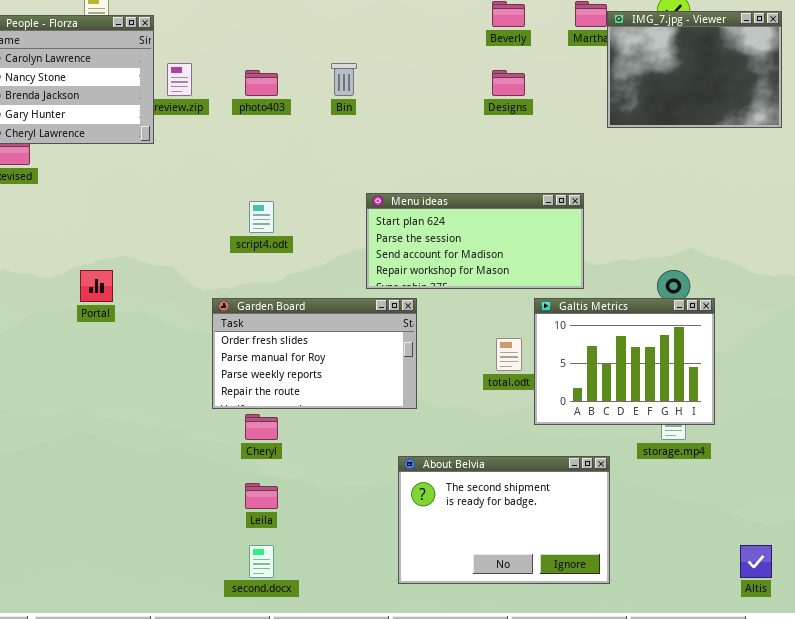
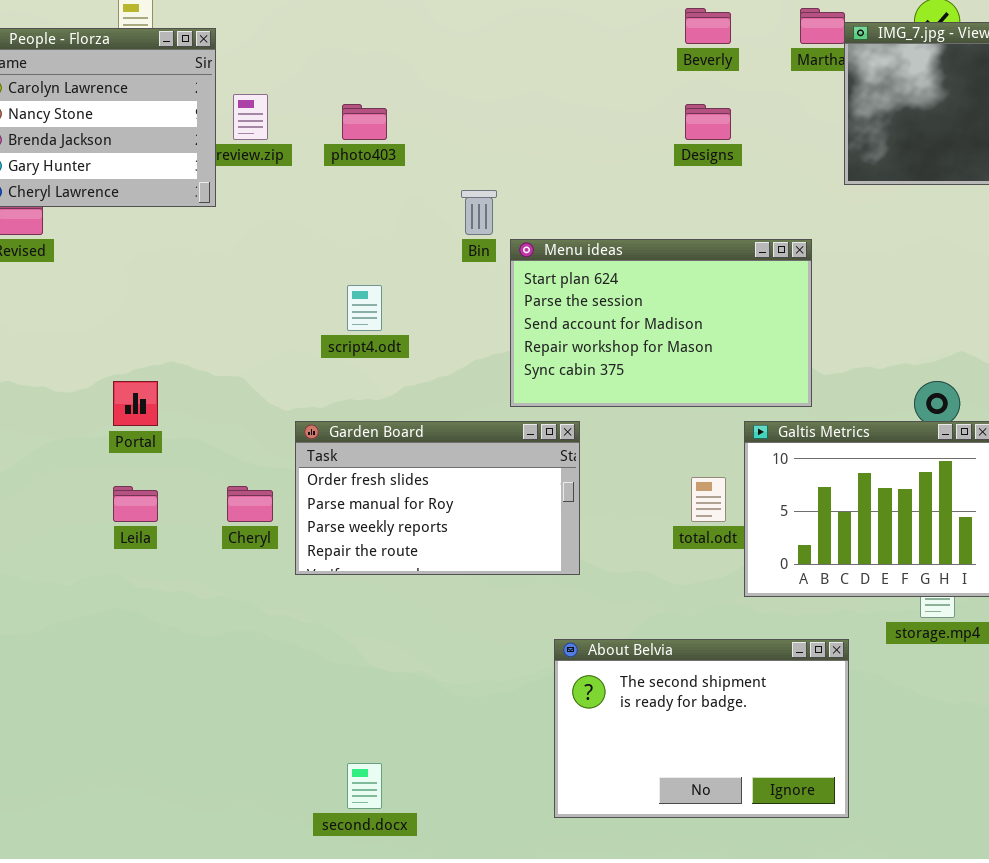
Bin: [331,63,357,96] -> [461,190,497,235], moved
Menu ideas: [366,193,584,289] -> [510,239,812,407], resized
Cheryl: [245,414,278,440] -> [227,486,273,522], moved
Leila: [245,483,278,509] -> [113,486,158,522], moved

